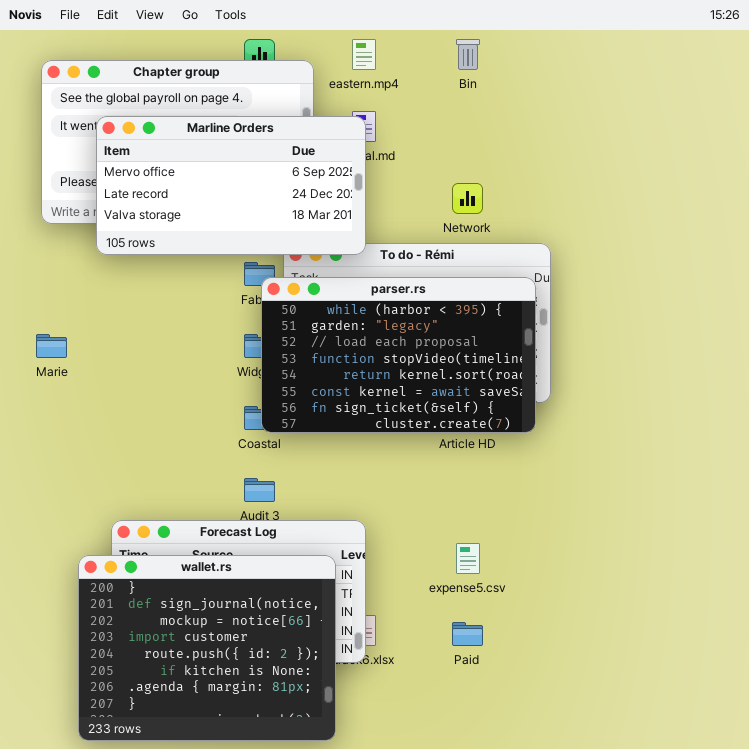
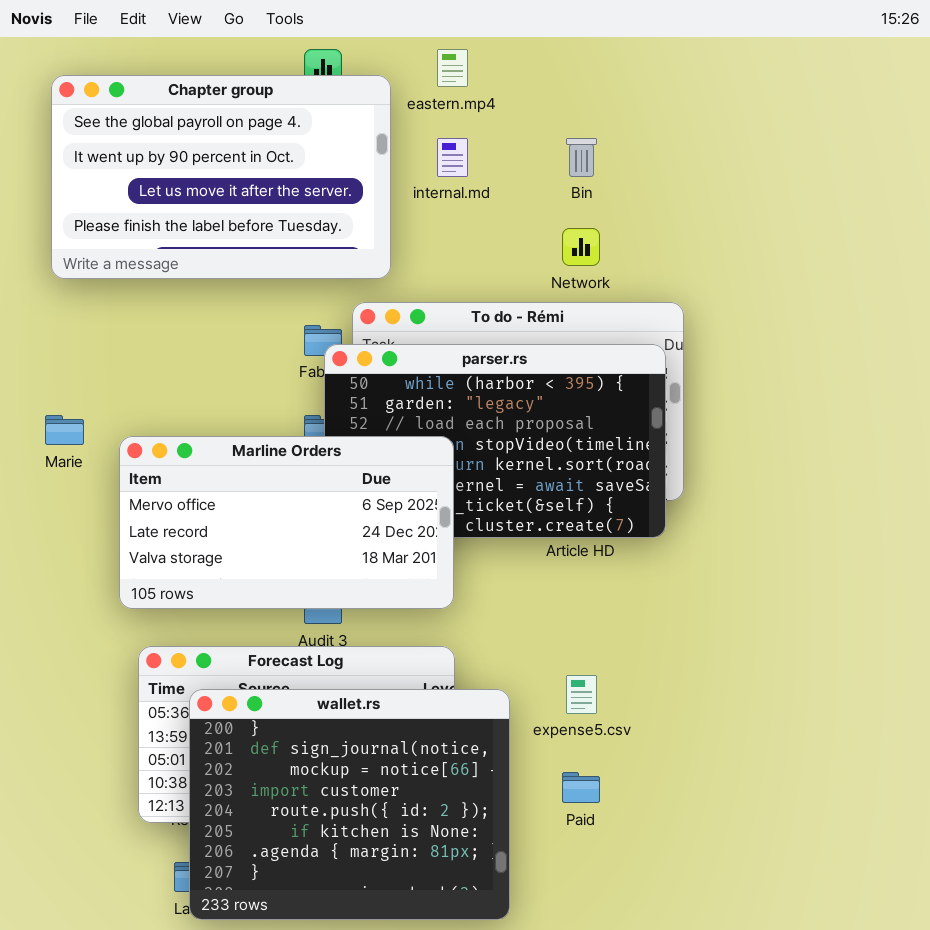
Bin: [456,39,480,70] -> [566,138,597,177], moved
Marline Orders: [96,116,366,255] -> [119,436,454,609], moved
wallet.rs: [78,555,336,741] -> [189,689,510,920], moved

